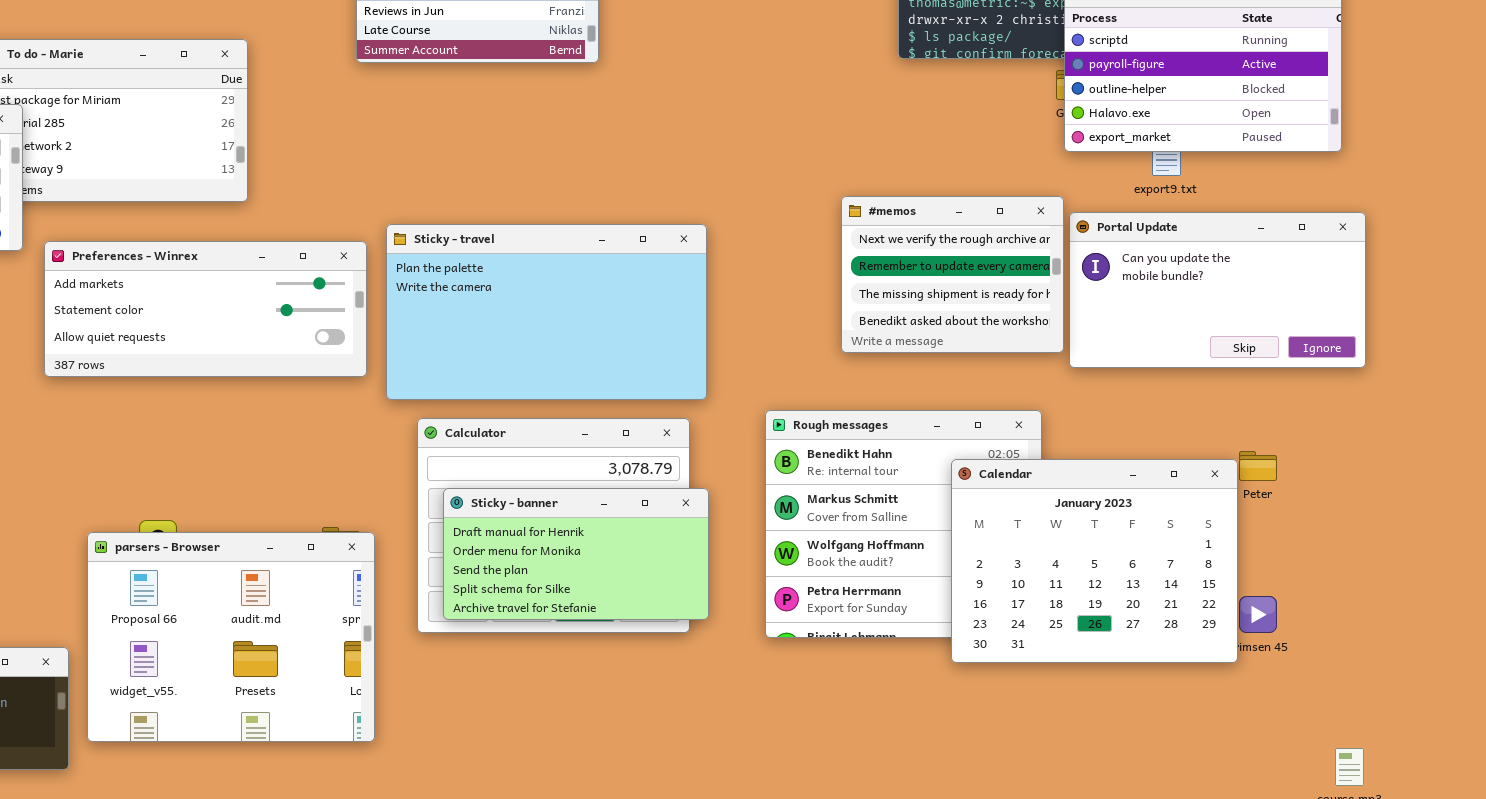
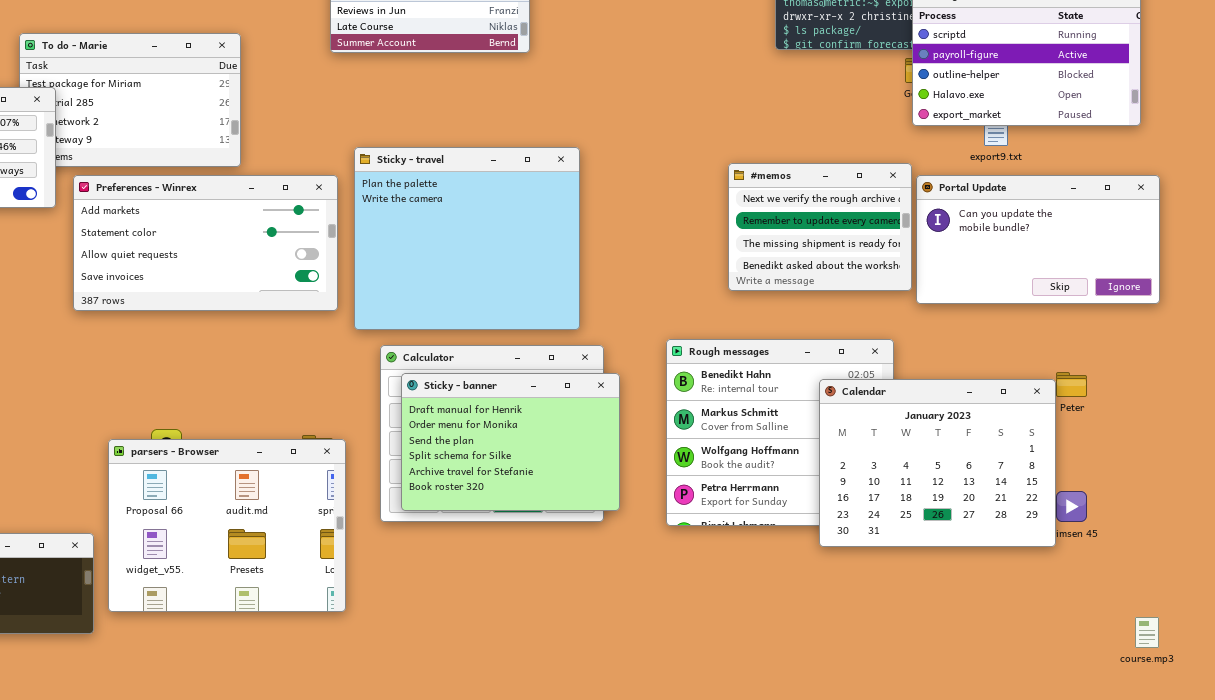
Sticky - travel: [386,224,707,400] -> [354,147,580,330], resized
Preferences - Winrex: [44,241,367,377] -> [73,175,338,311], resized
Sticky - banner: [443,488,709,620] -> [401,373,620,511], resized

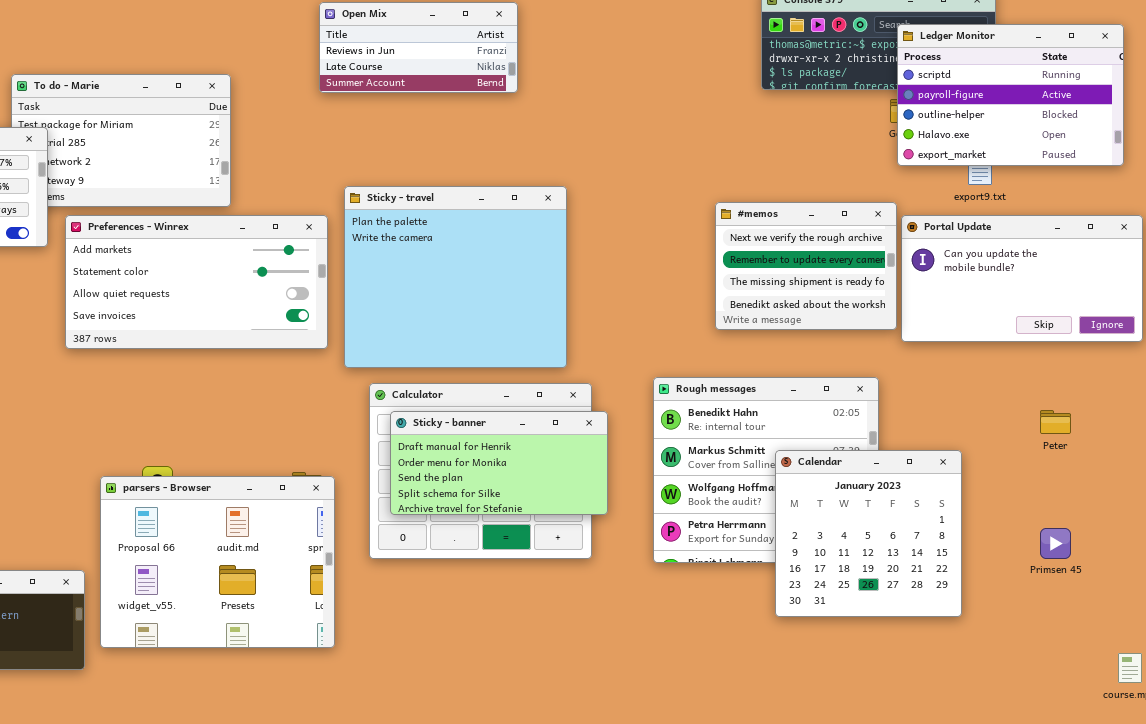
Sticky - banner: [401,373,620,511] -> [390,411,608,515], resized
Calendar: [819,379,1056,547] -> [775,450,962,617], moved, resized

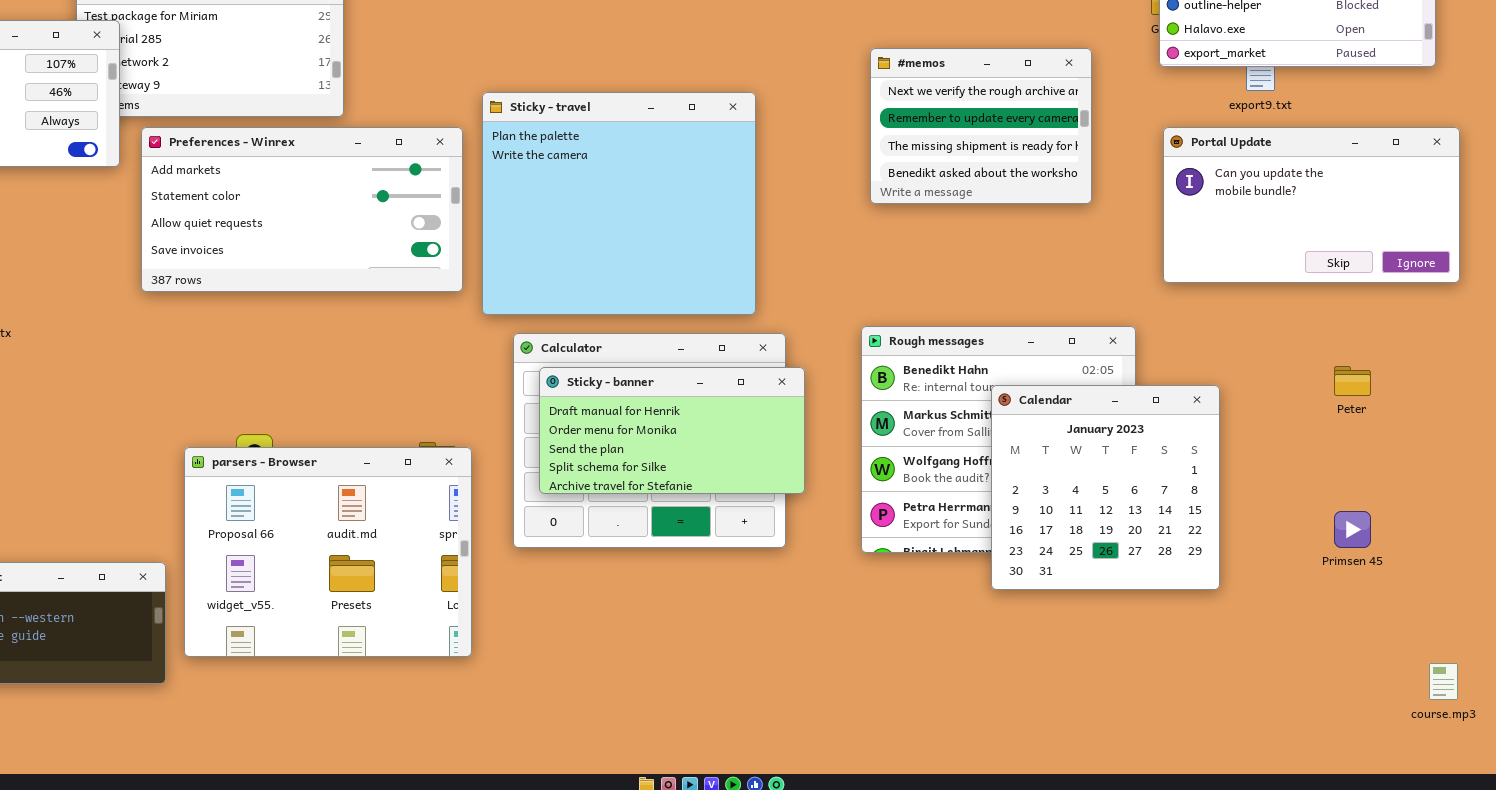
#memos: [715,202,897,330] -> [870,48,1092,204], moved
Calendar: [775,450,962,617] -> [991,385,1220,590], moved

